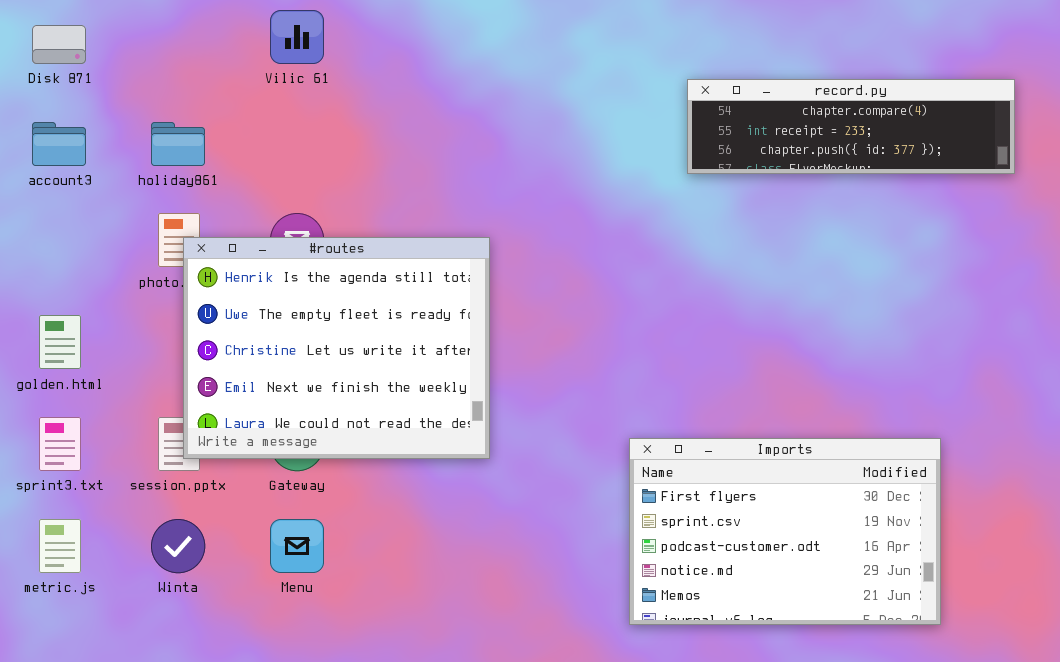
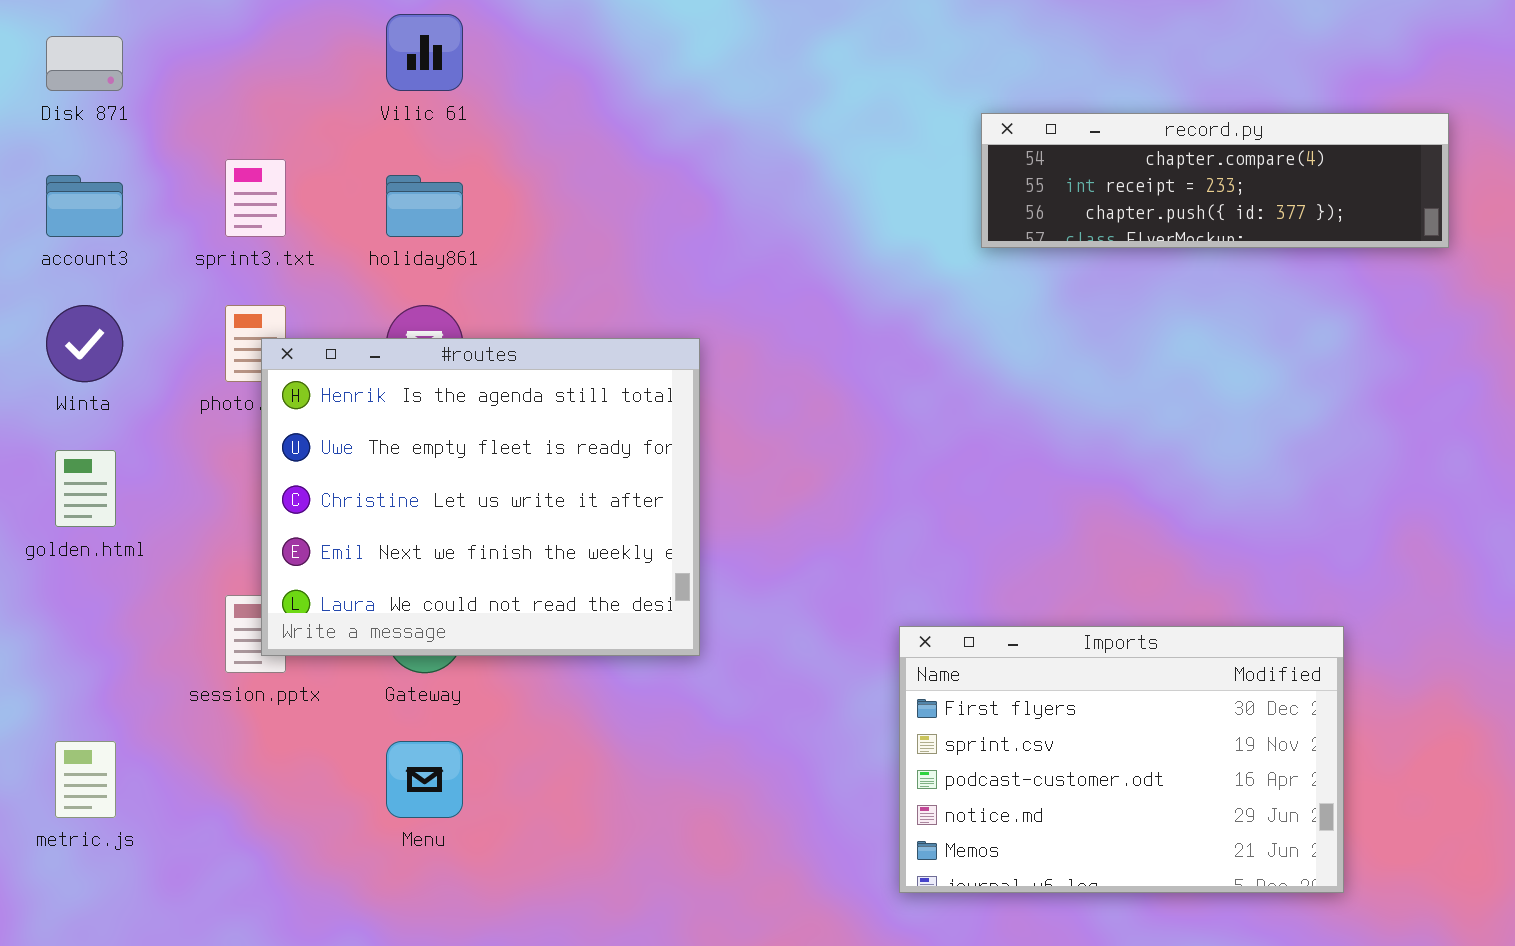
holiday861: [151,122,205,166] -> [386,175,463,237], moved
sprint3.txt: [39,417,81,471] -> [225,159,286,237], moved
Winta: [151,519,205,573] -> [46,305,123,382], moved

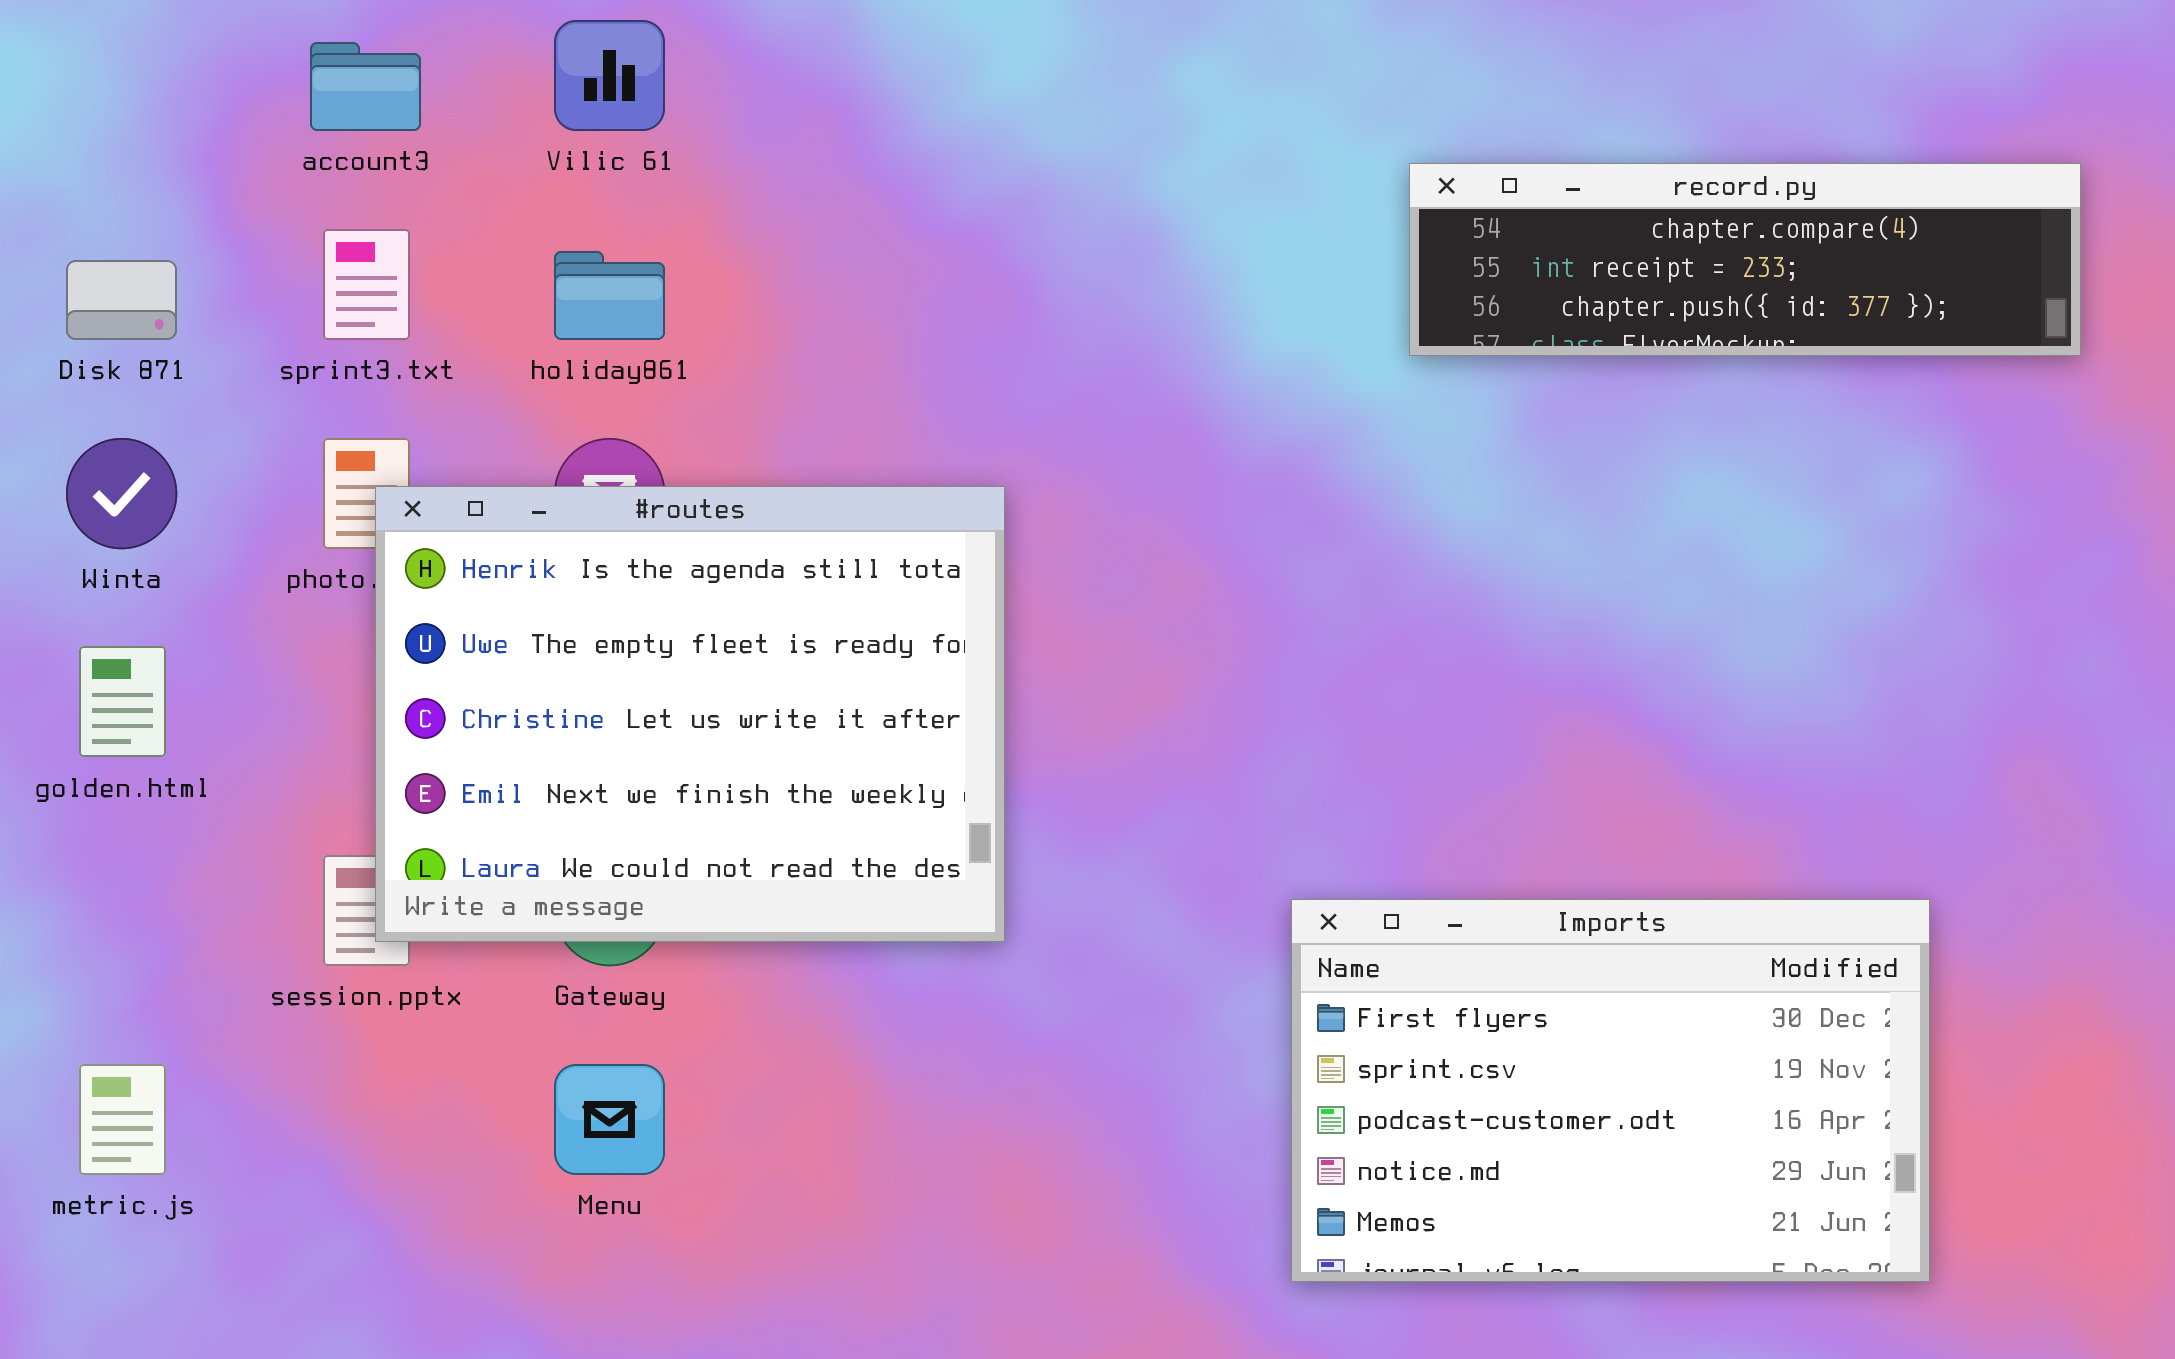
Disk 871: [46,36,123,91] -> [66,260,177,340], moved
account3: [46,175,123,237] -> [310,42,421,131], moved

